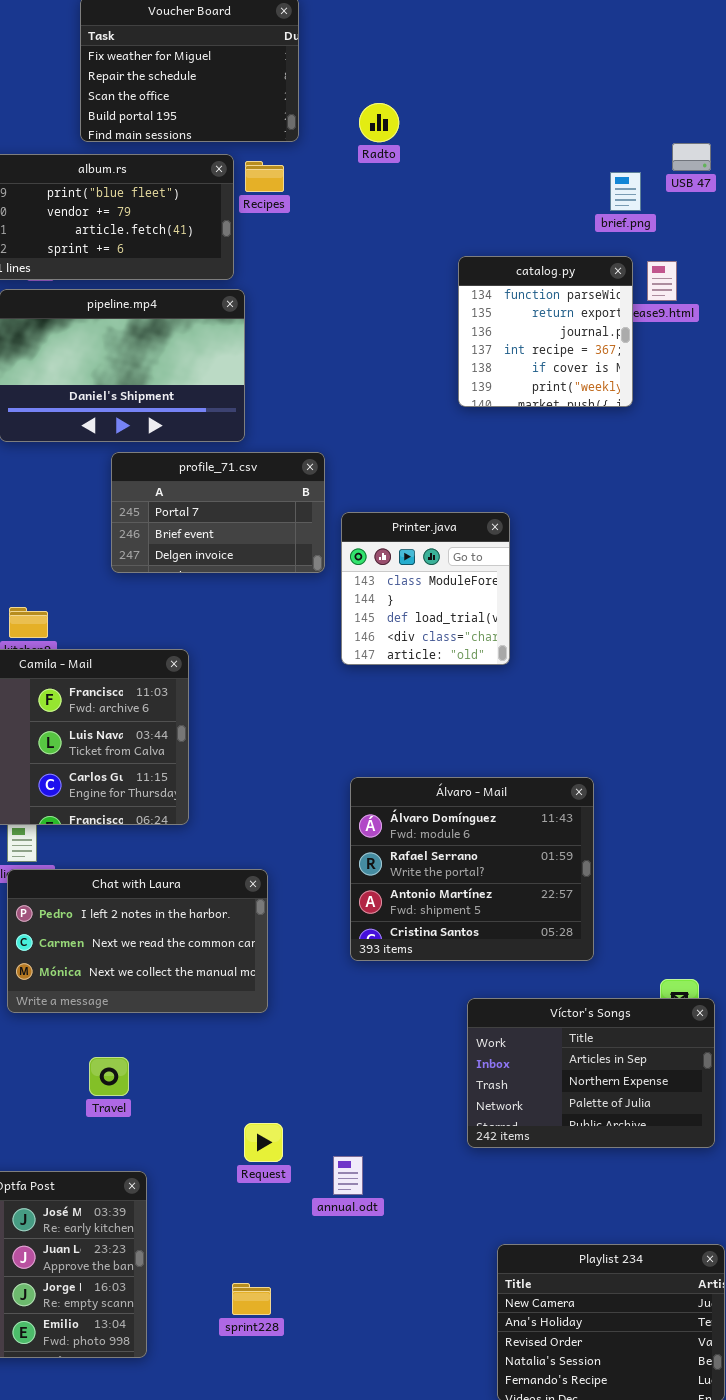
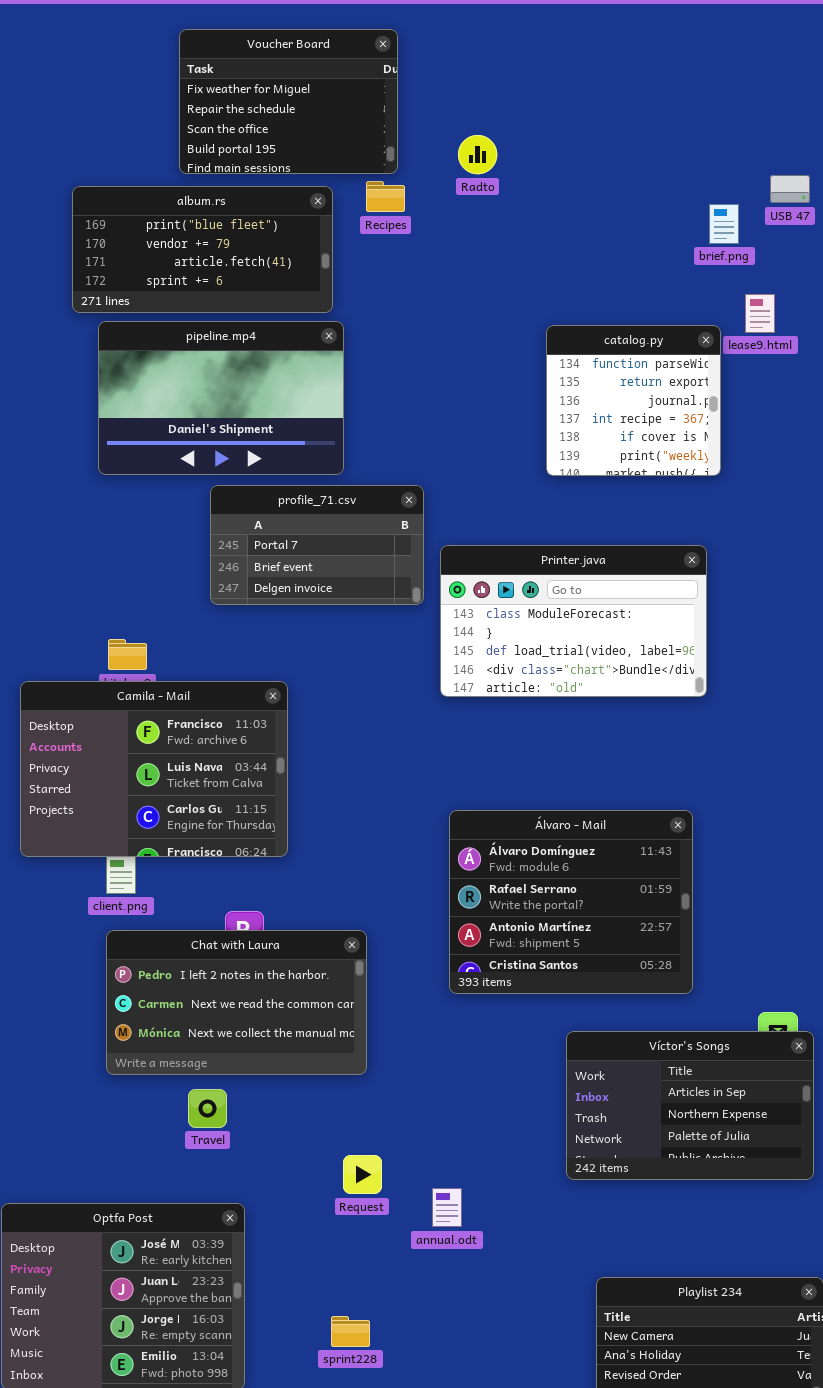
Recipes: [245,161,284,192] -> [366,181,405,212], moved
catalog.py: [458,256,633,407] -> [546,325,721,476], moved
Printer.java: [341,512,510,665] -> [440,545,707,697], resized
Chat with Laura: [7,869,268,1013] -> [106,930,367,1075], moved

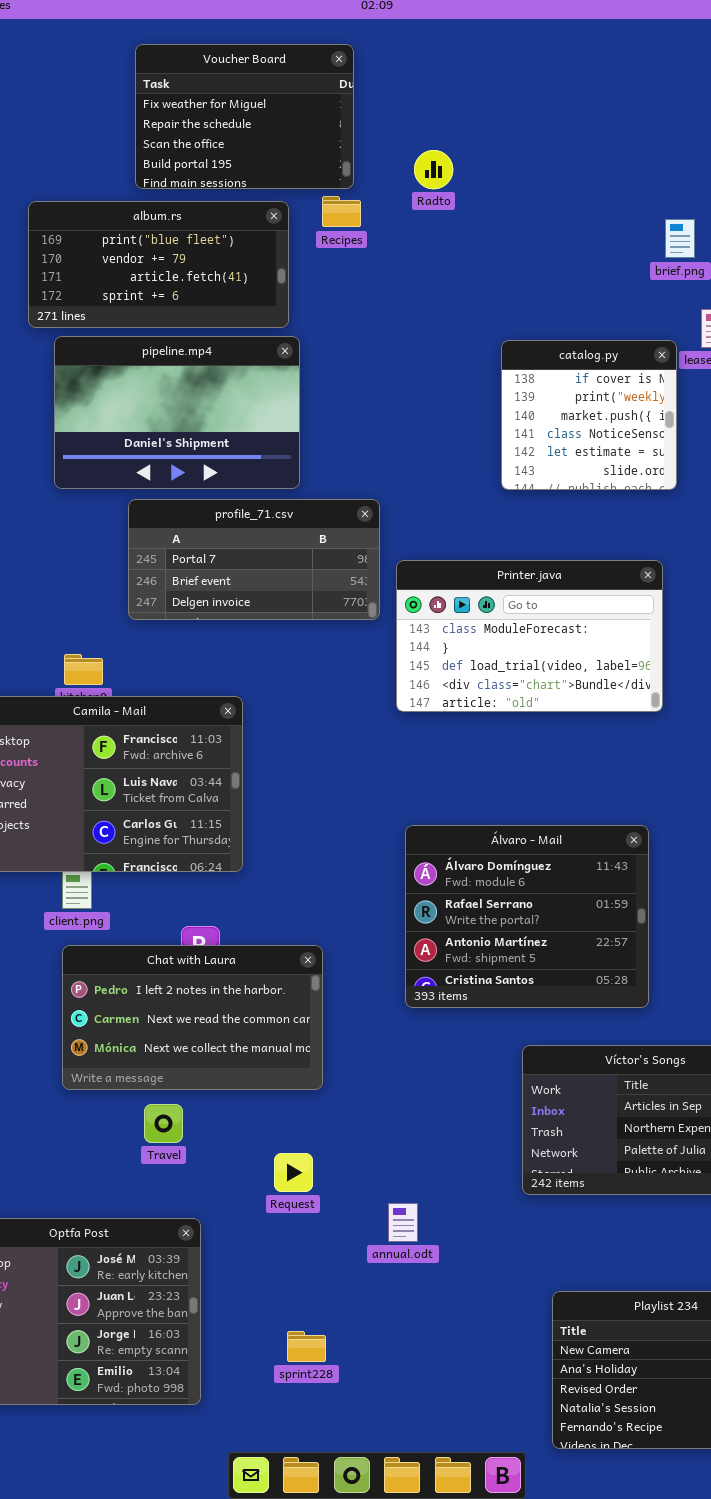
catalog.py: [546,325,721,476] -> [501,340,677,490], scrolled down 4 rows
profile_71.csv: [210,485,424,605] -> [128,499,380,620], resized
Request: [343,1155,382,1194] -> [274,1153,313,1192], moved

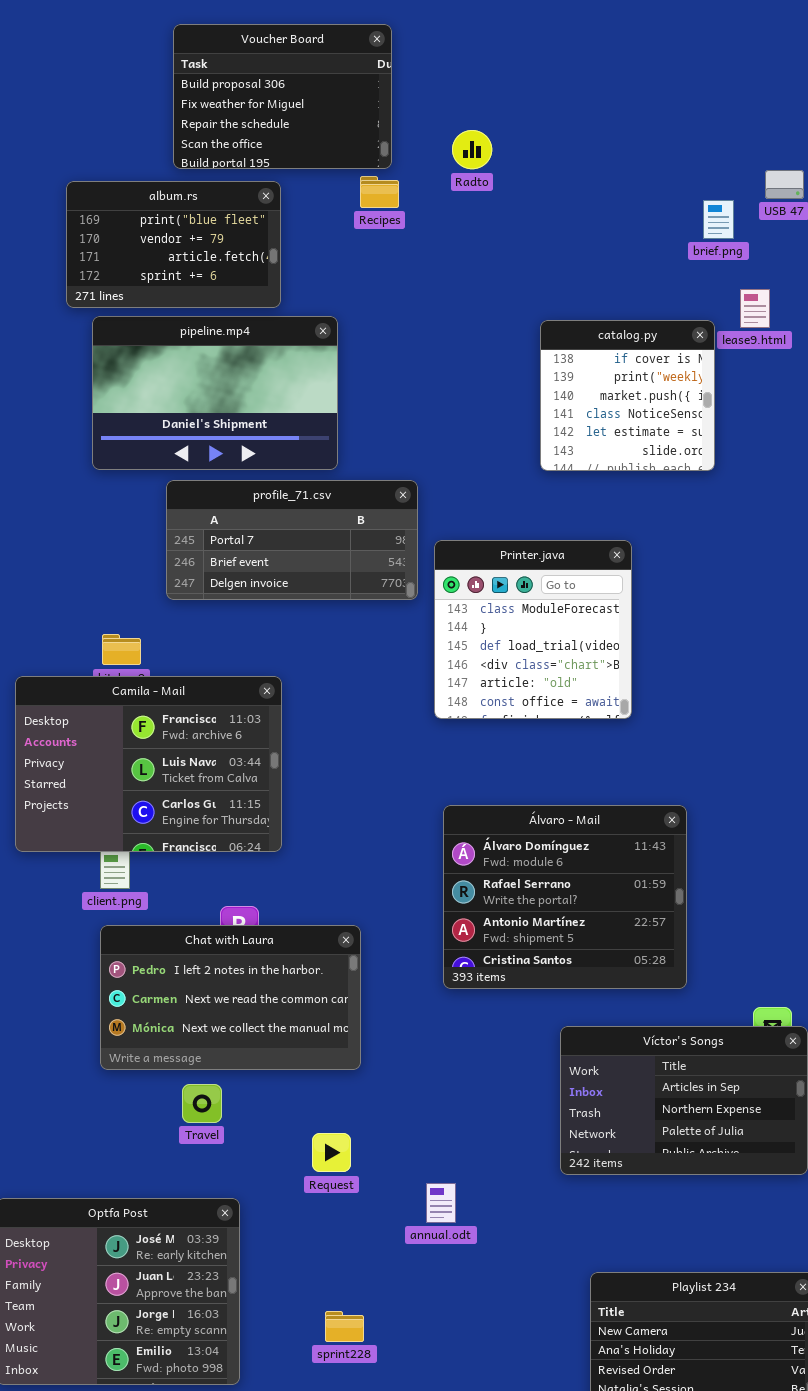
Voucher Board: [135,44,354,189] -> [173,24,392,169], scrolled up 1 row
album.rs: [28,201,289,328] -> [66,181,281,308], resized
Printer.java: [396,560,663,712] -> [434,540,632,719], resized

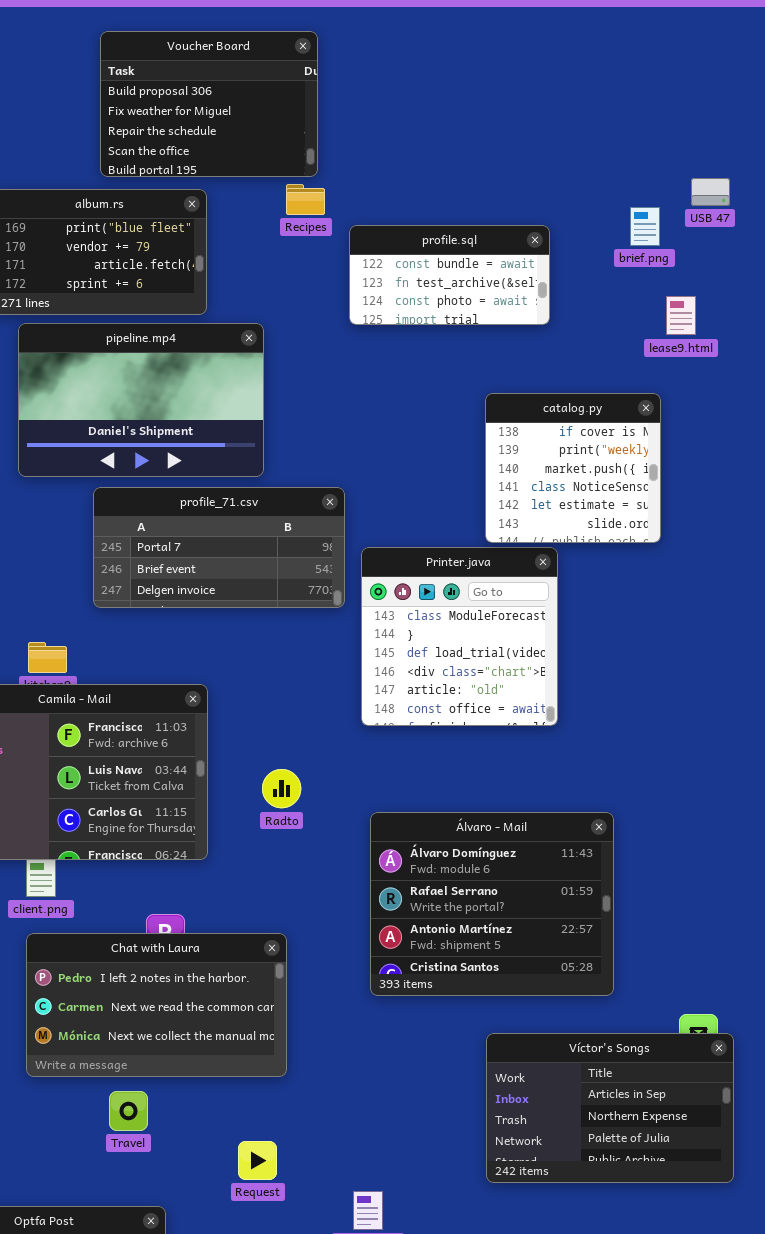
Radto: [452,130,492,169] -> [262,769,301,808], moved
profile.sql: none -> [349,225,550,325], opened
catalog.py: [540,320,715,471] -> [485,393,661,543], moved

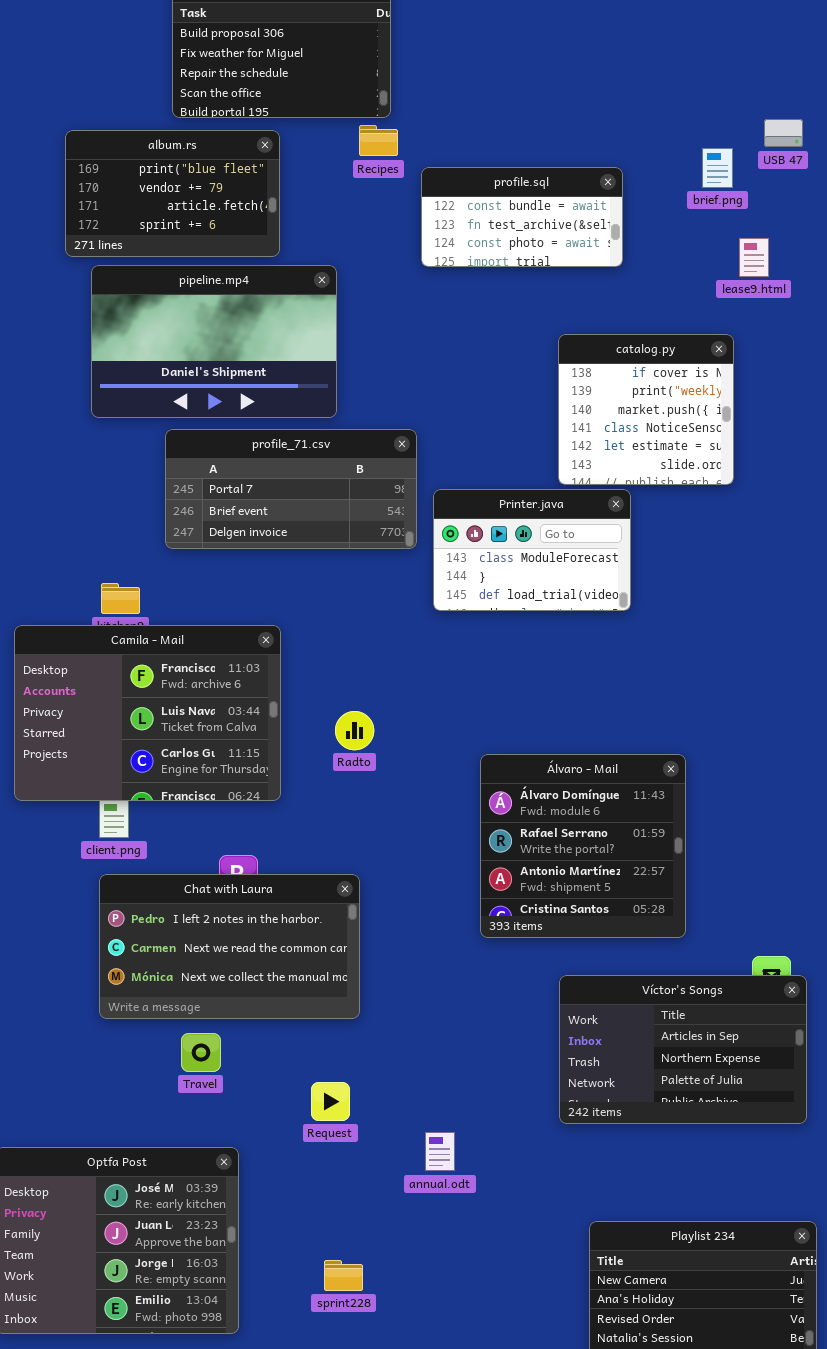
Printer.java: [361,547,558,726] -> [433,489,631,611], resized
Álvaro - Mail: [370,812,614,996] -> [480,754,686,938], resized

